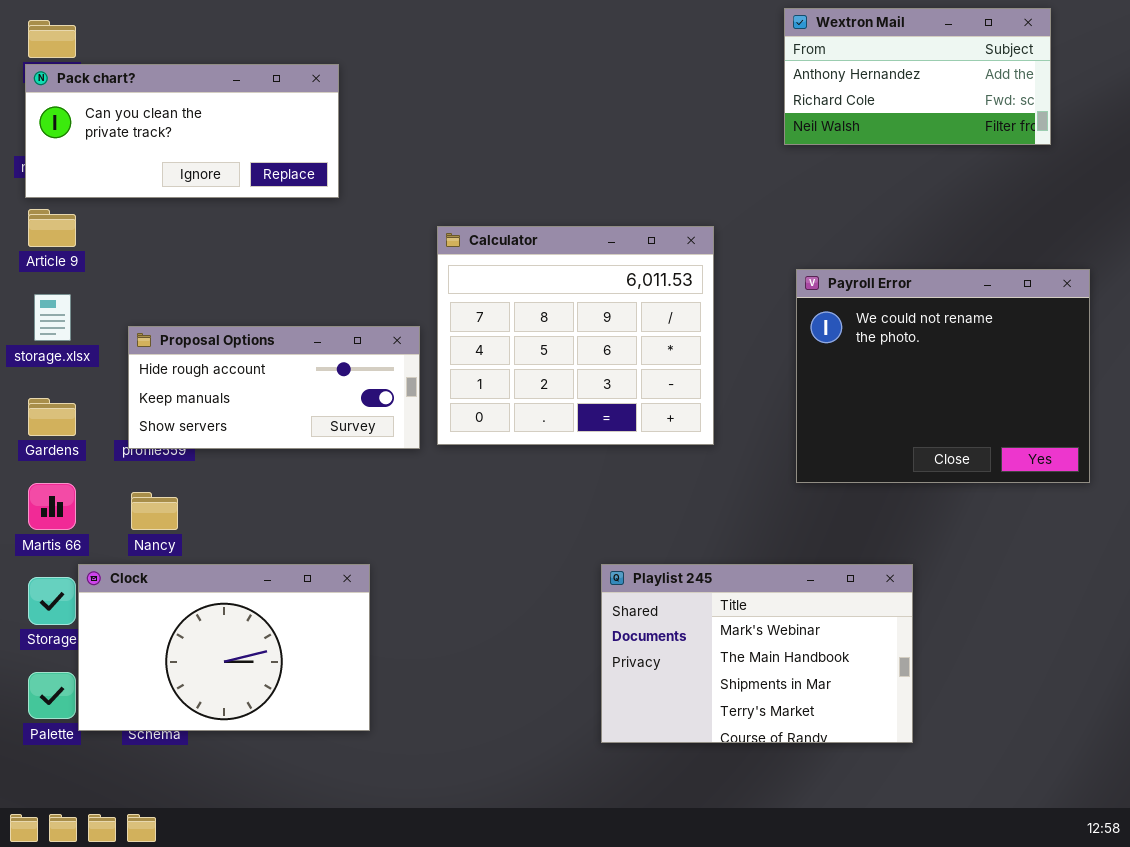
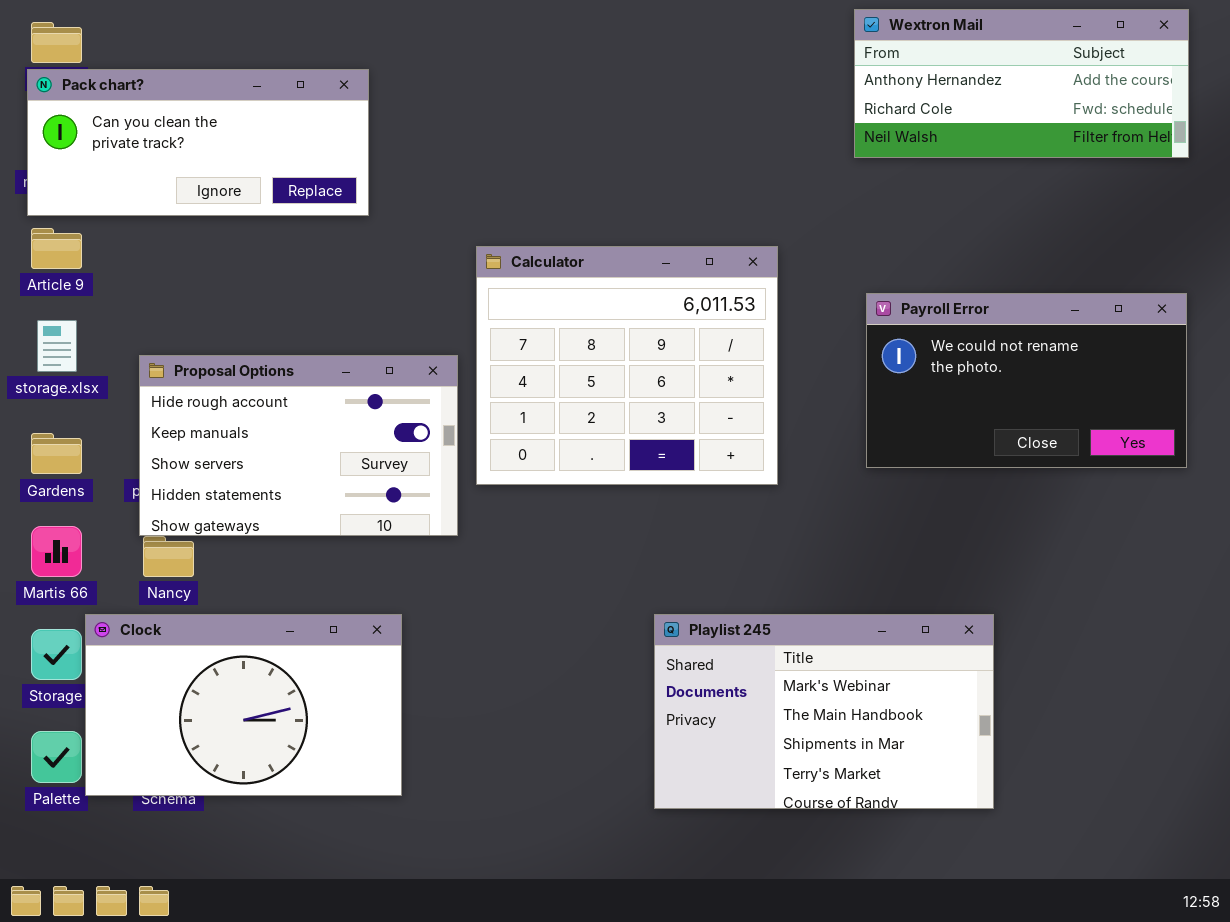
Wextron Mail: [784,8,1051,145] -> [854,9,1189,158], resized
Payroll Error: [796,269,1090,483] -> [866,293,1187,468], resized
Proposal Options: [128,326,420,449] -> [139,355,458,536], resized

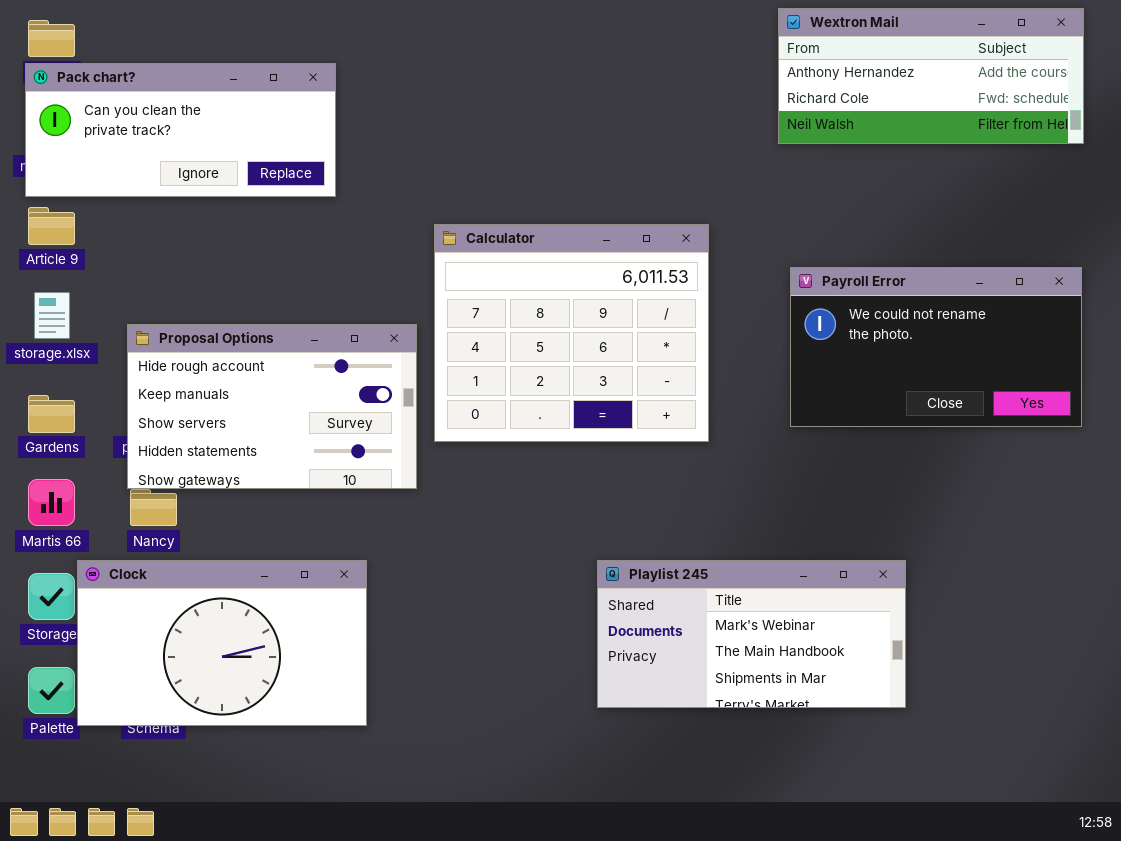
Playlist 245: [654,614,994,809] -> [597,560,906,708], resized

